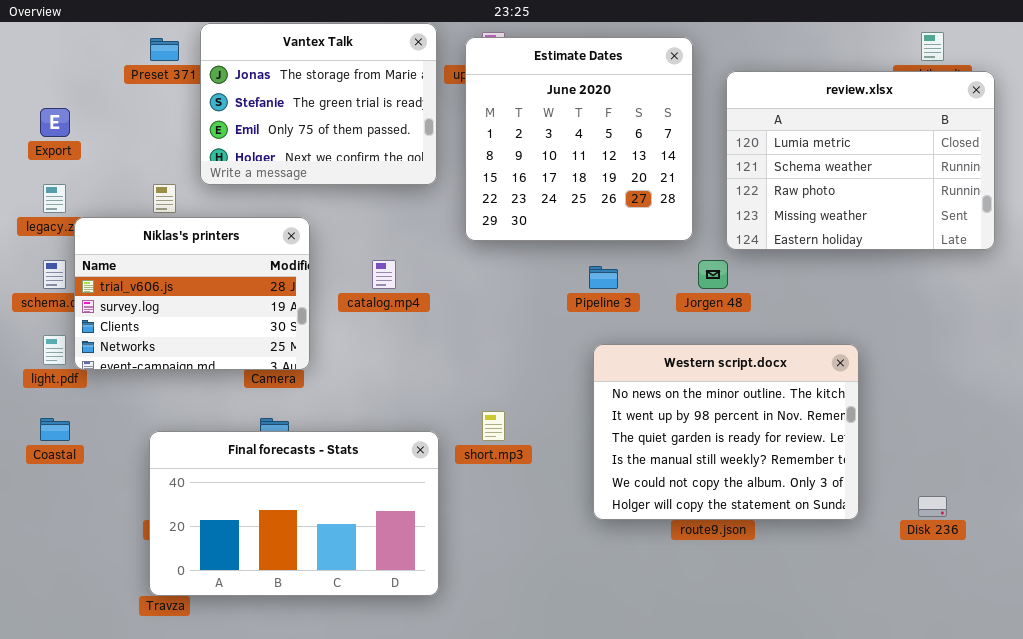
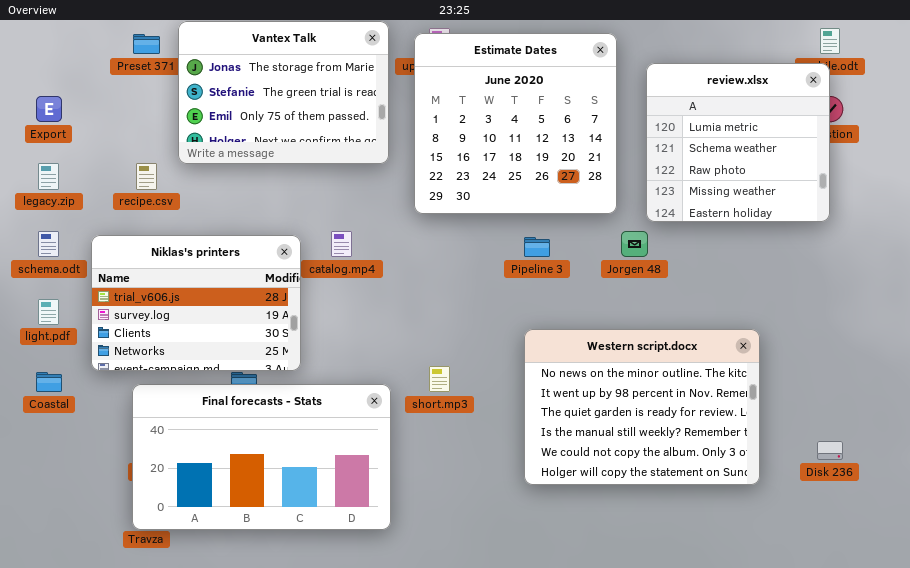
review.xlsx: [726,71,995,250] -> [646,63,830,222], resized
Niklas's printers: [74,217,310,370] -> [91,235,301,371], moved
Western script.docx: [593,344,859,520] -> [524,329,760,485], moved

